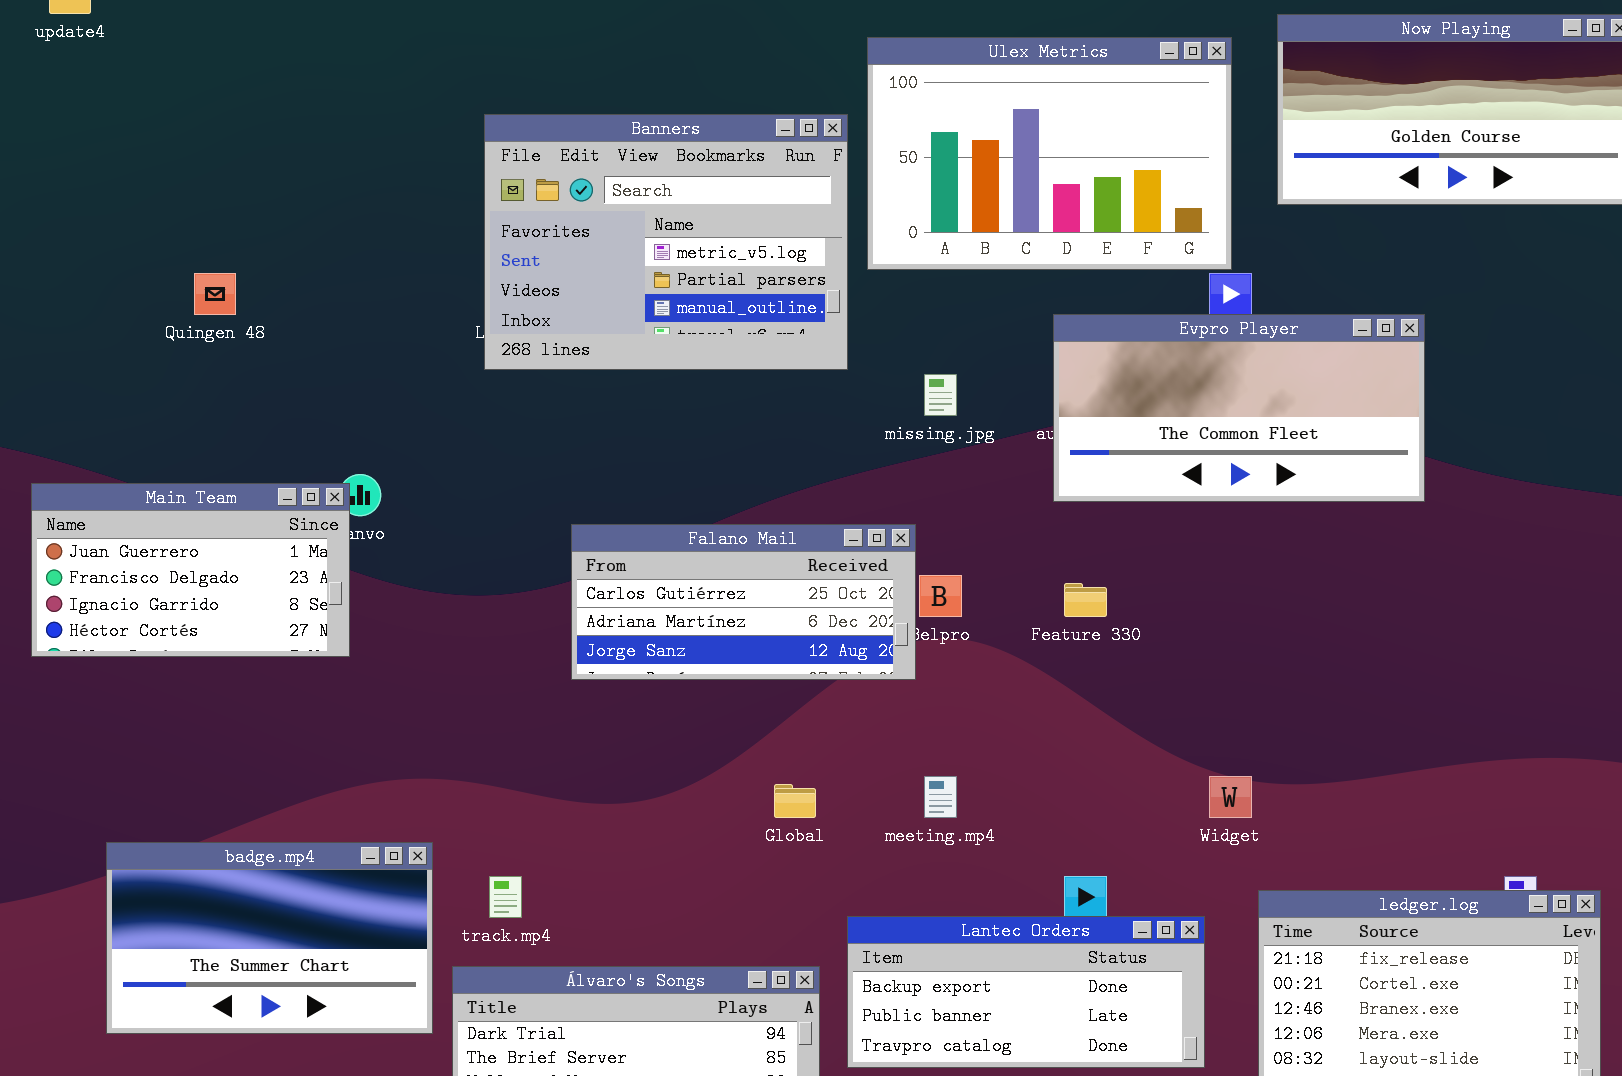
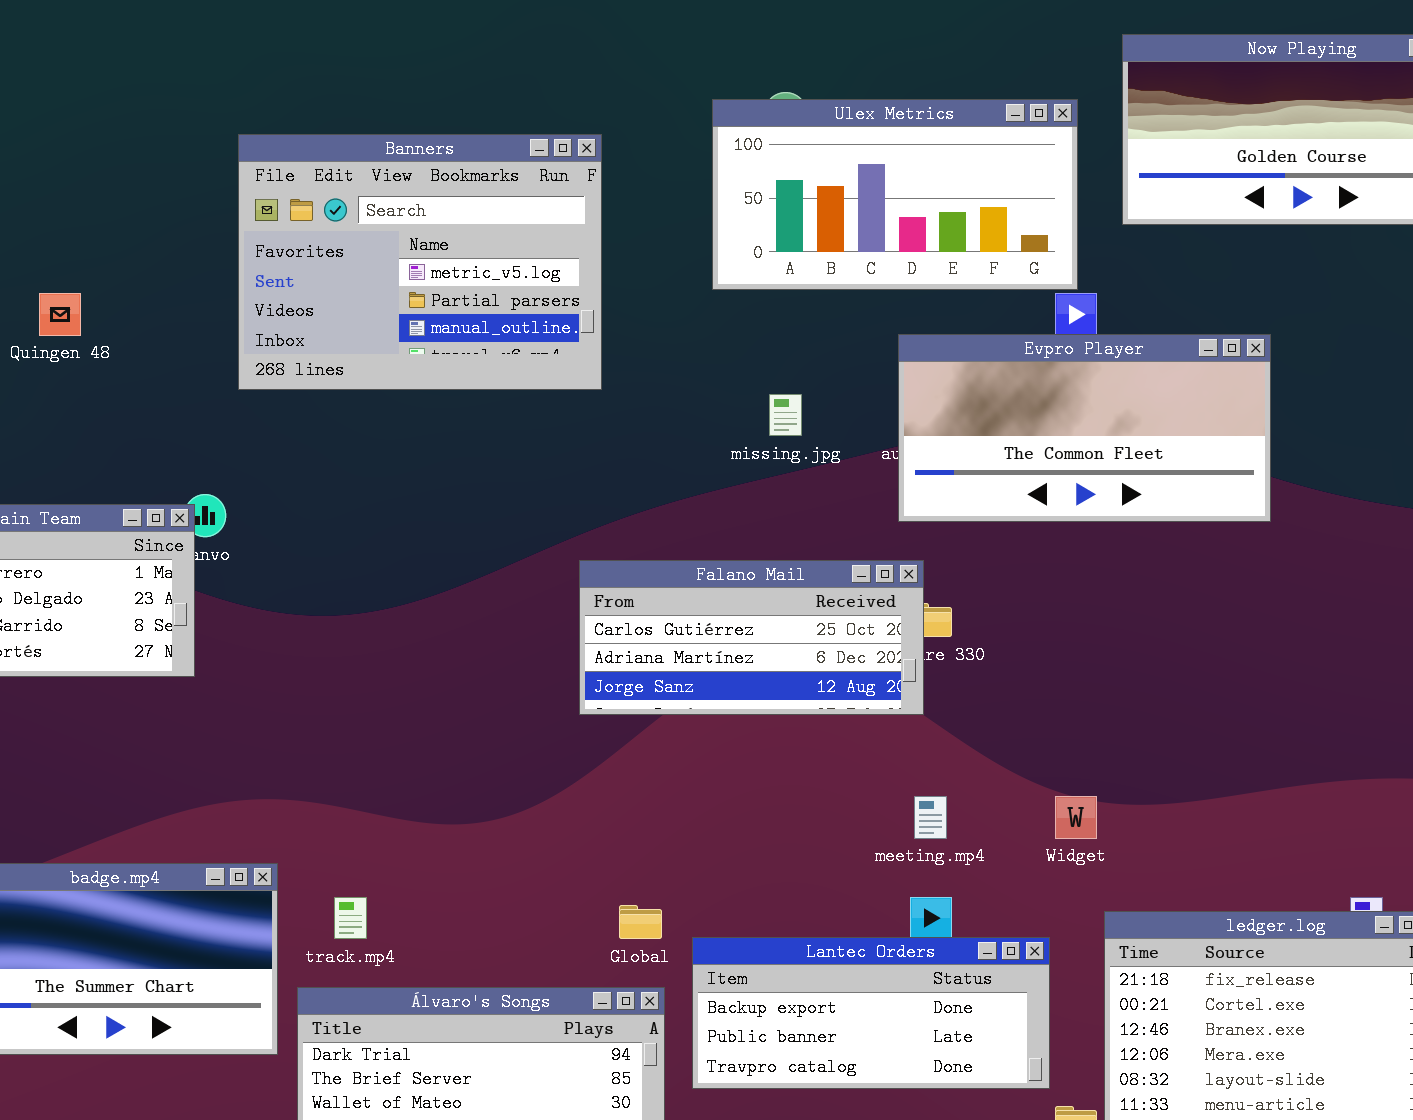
Ulex Metrics: [867,37,1232,270] -> [712,99,1078,290], resized
Banners: [484,114,848,370] -> [238,134,602,390], moved
Falano Mail: [571,524,916,680] -> [579,560,924,715], moved
meeting.mp4: [924,776,957,818] -> [914,796,947,839], moved
Global: [774,784,816,818] -> [619,905,662,939], moved

